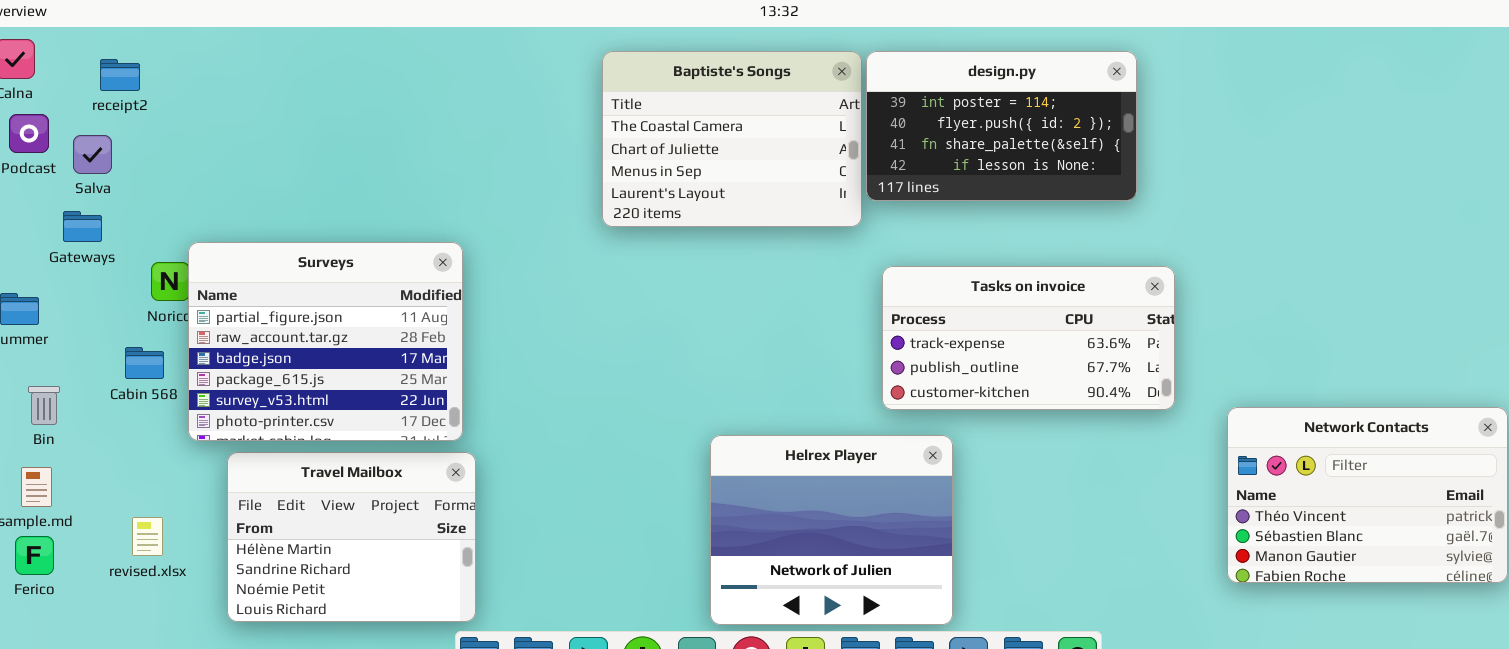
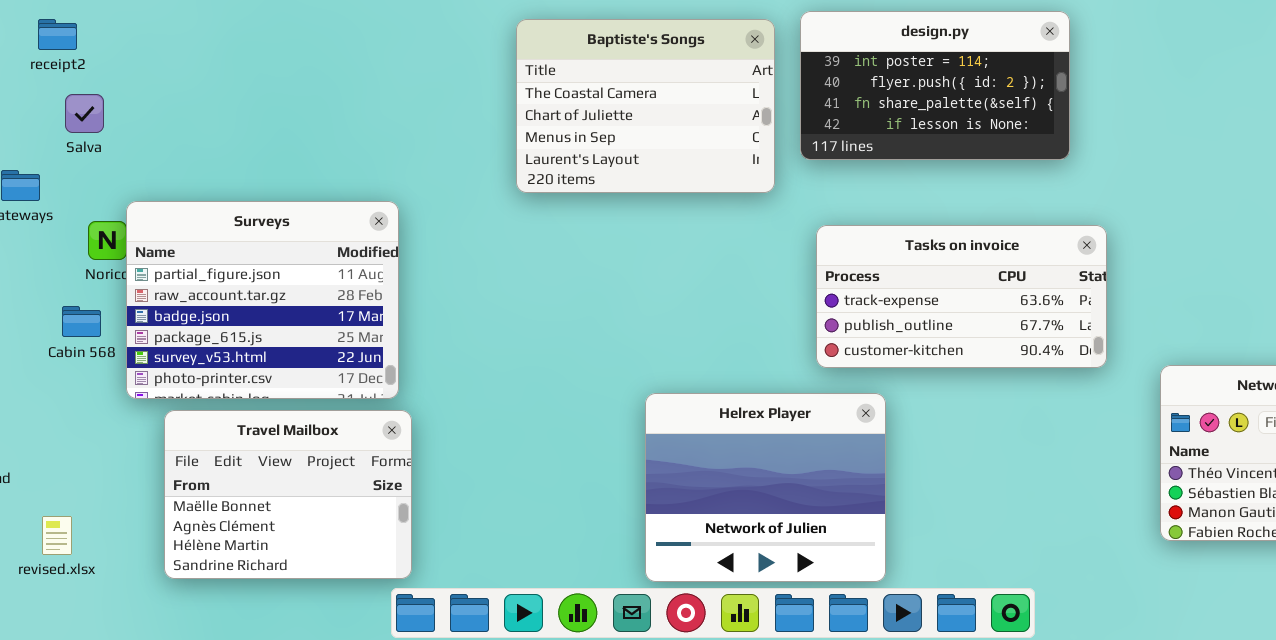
Baptiste's Songs: [602,51,862,227] -> [516,19,775,193], moved
Salva: [73,135,112,174] -> [65,94,104,133], moved
Travel Mailbox: [227,452,476,622] -> [164,410,412,579], scrolled up 2 rows
revised.xlsx: [132,517,163,556] -> [42,516,72,555], moved

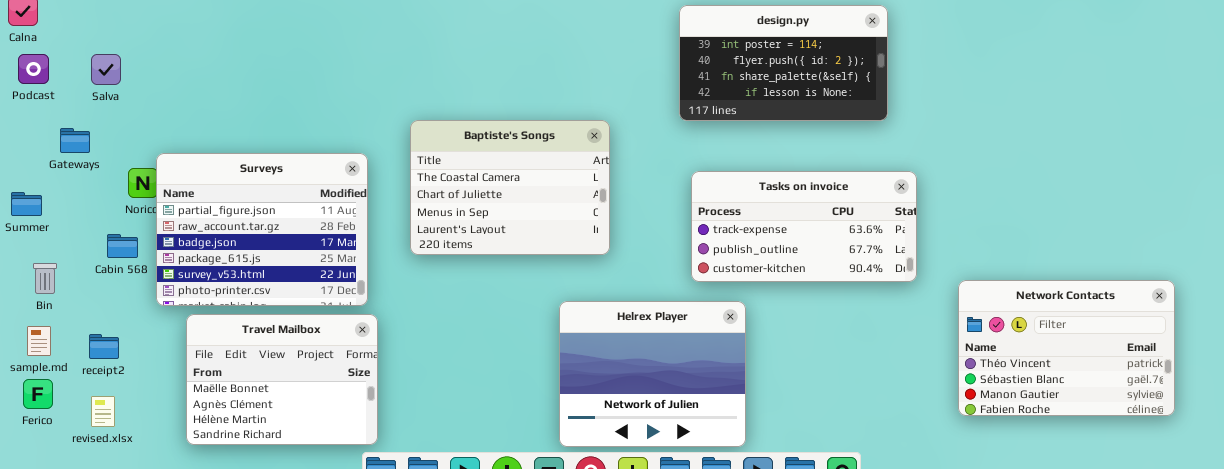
receipt2: [38,19,77,50] -> [89,334,119,359], moved
Baptiste's Songs: [516,19,775,193] -> [410,120,610,255], moved
Salva: [65,94,104,133] -> [91,54,121,85], moved

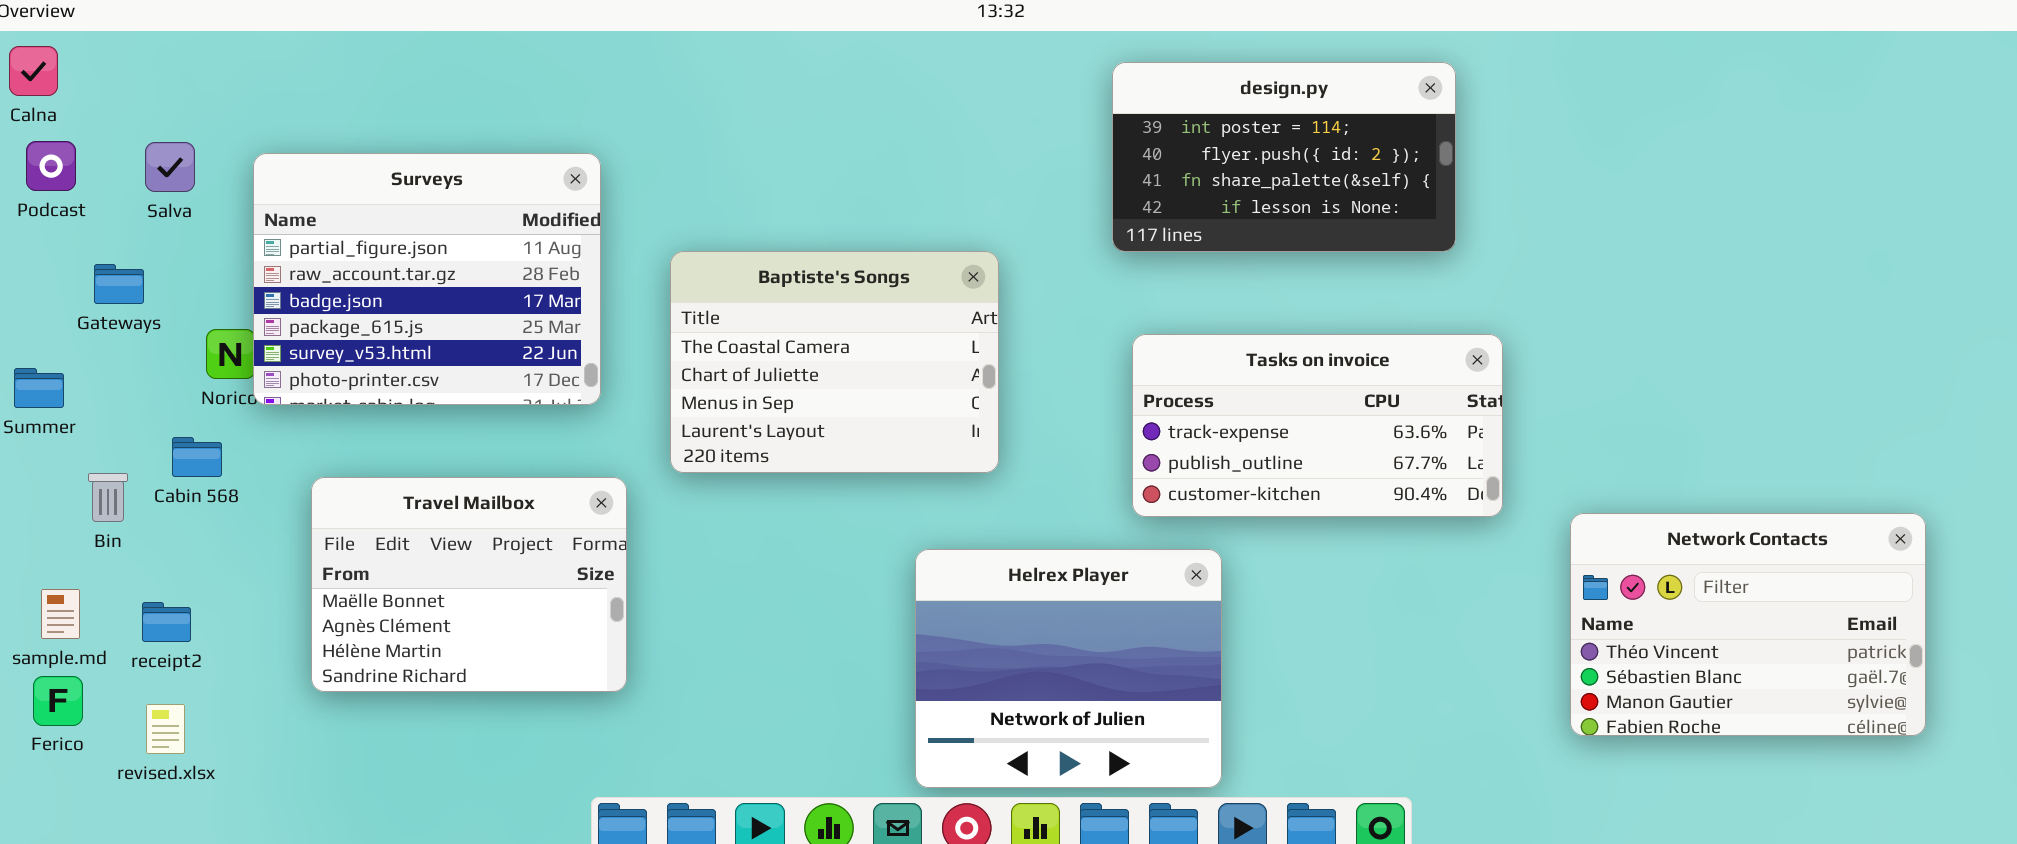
Surveys: [156,153,368,306] -> [253,153,601,405], moved
Bin: [33,263,57,294] -> [88,473,128,522], moved
Travel Mailbox: [186,314,378,445] -> [311,477,627,692], moved

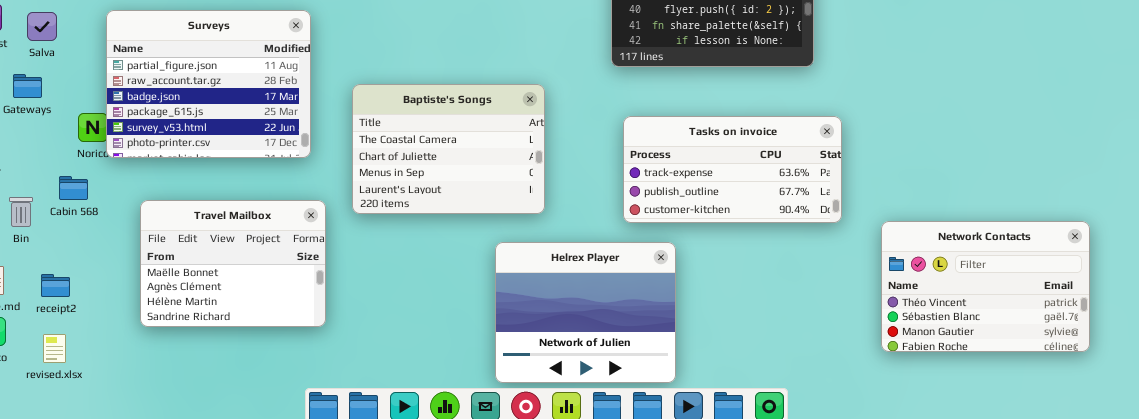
Salva: [145,142,195,192] -> [27,12,57,41], moved
Baptiste's Songs: [670,251,999,473] -> [352,84,545,214], moved

